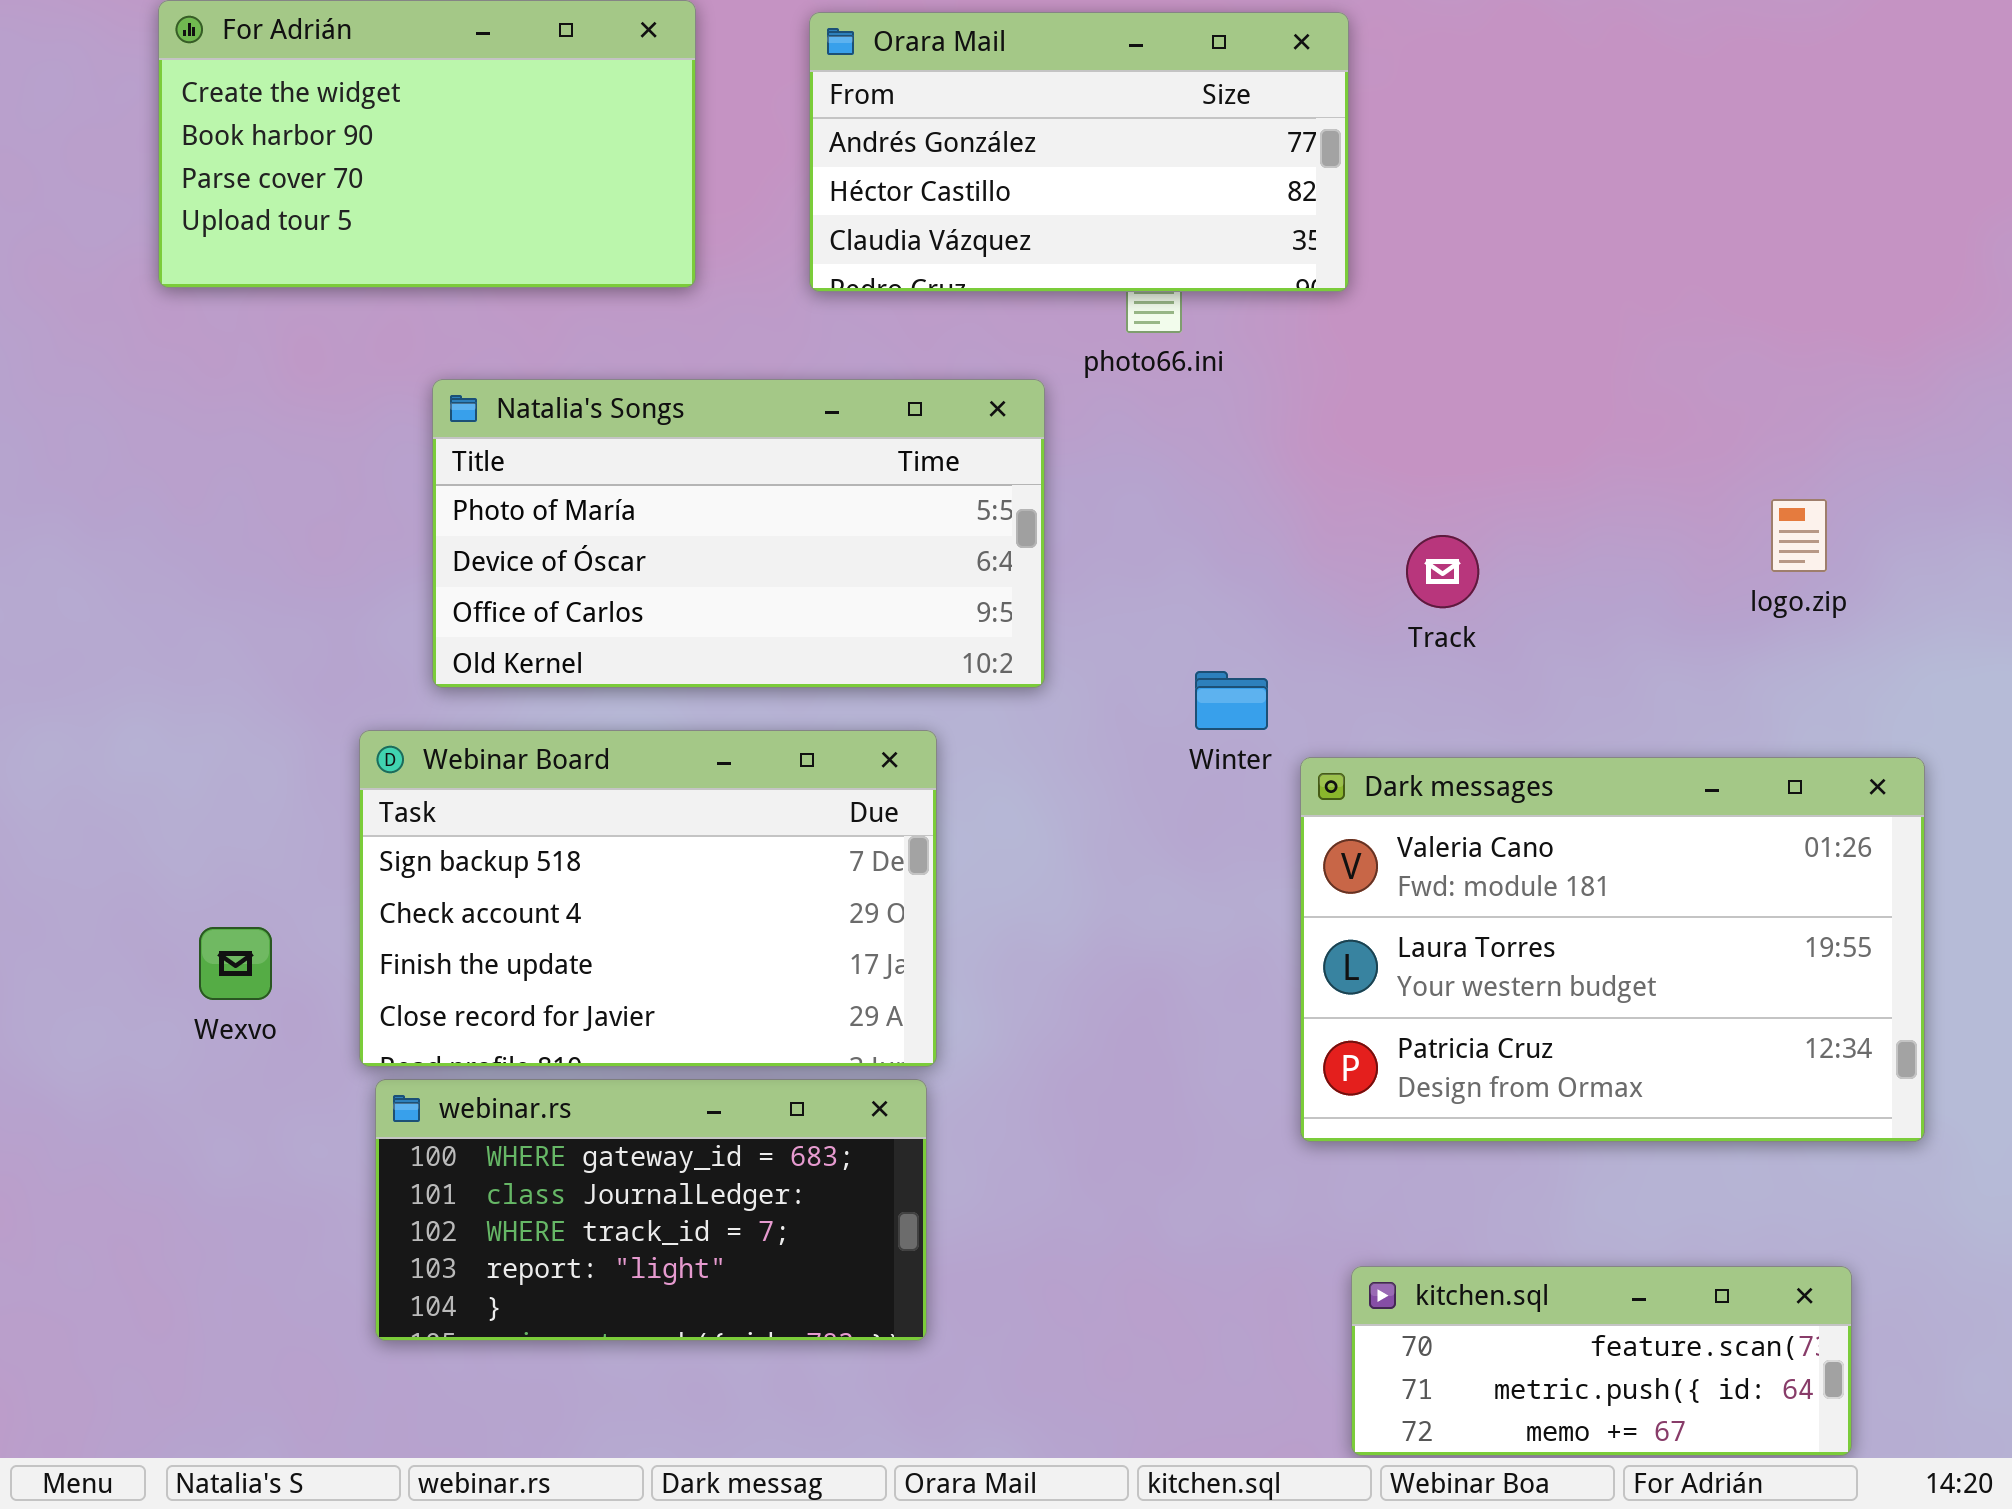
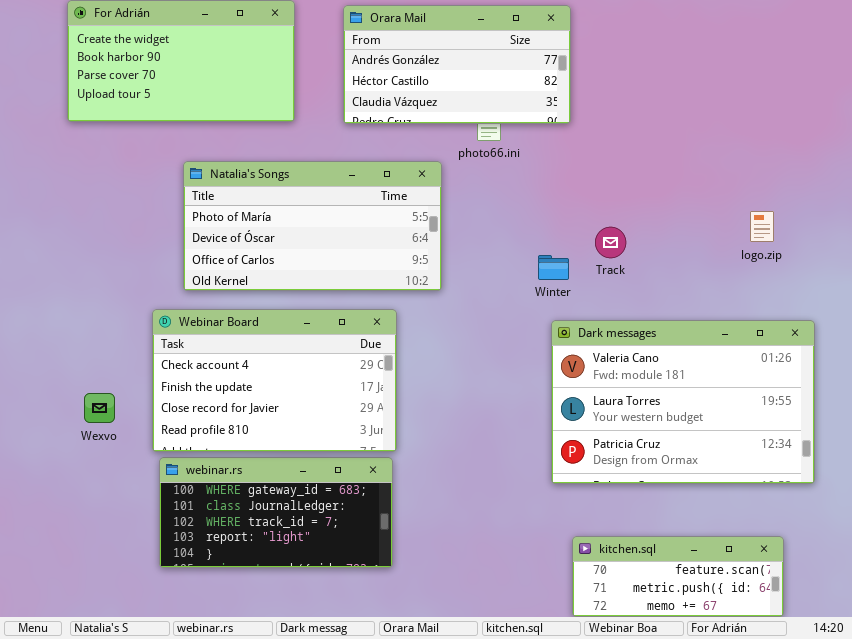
Winter: [1195,671,1268,730] -> [538,255,569,280], moved
Webinar Board: [359,730,937,1067] -> [152,309,397,452], scrolled down 1 row

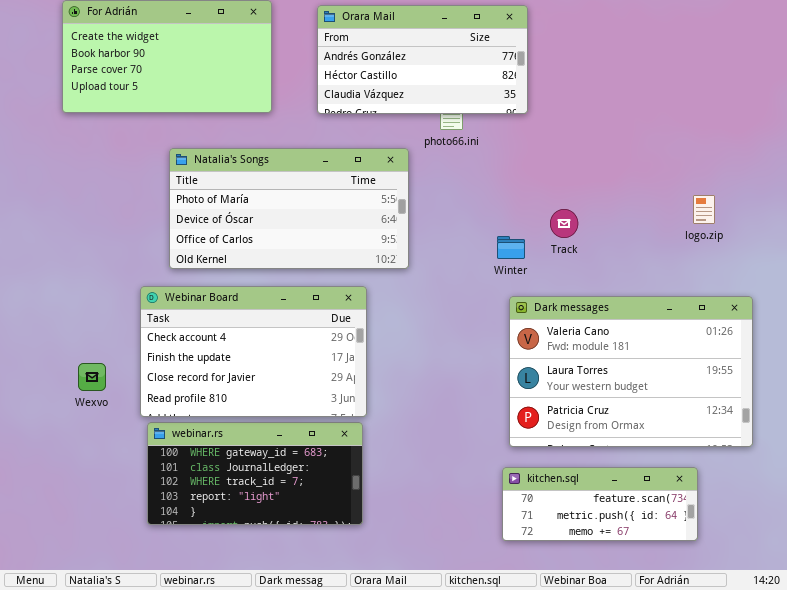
kitchen.sql: [572,536,784,617] -> [502,467,698,541], moved

